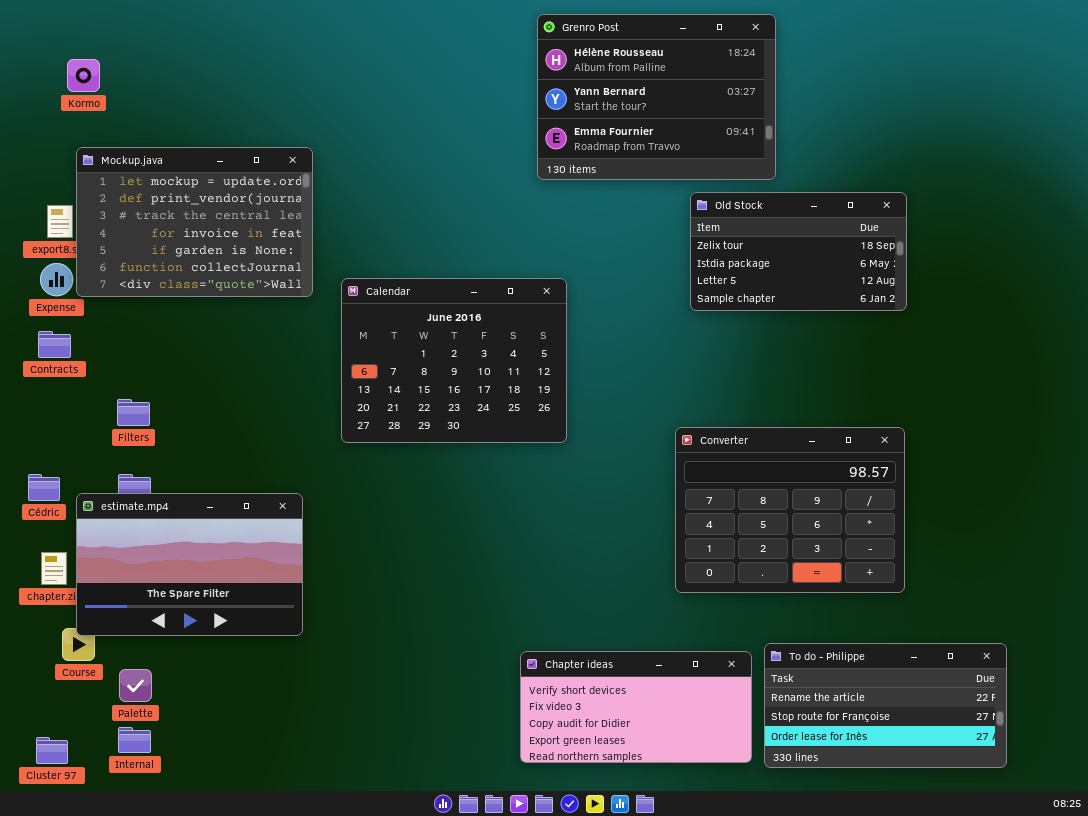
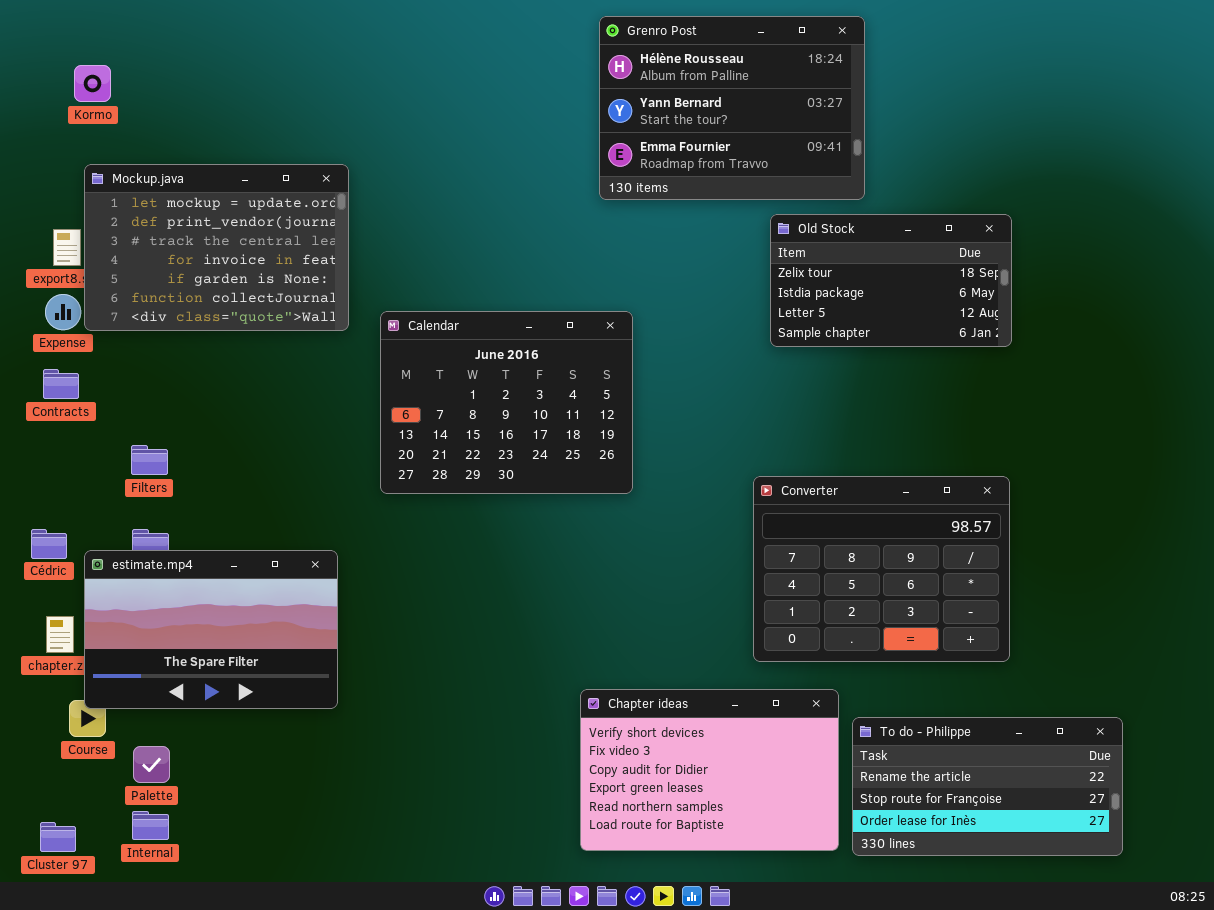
Chapter ideas: [520,651,752,763] -> [580,689,839,851], resized

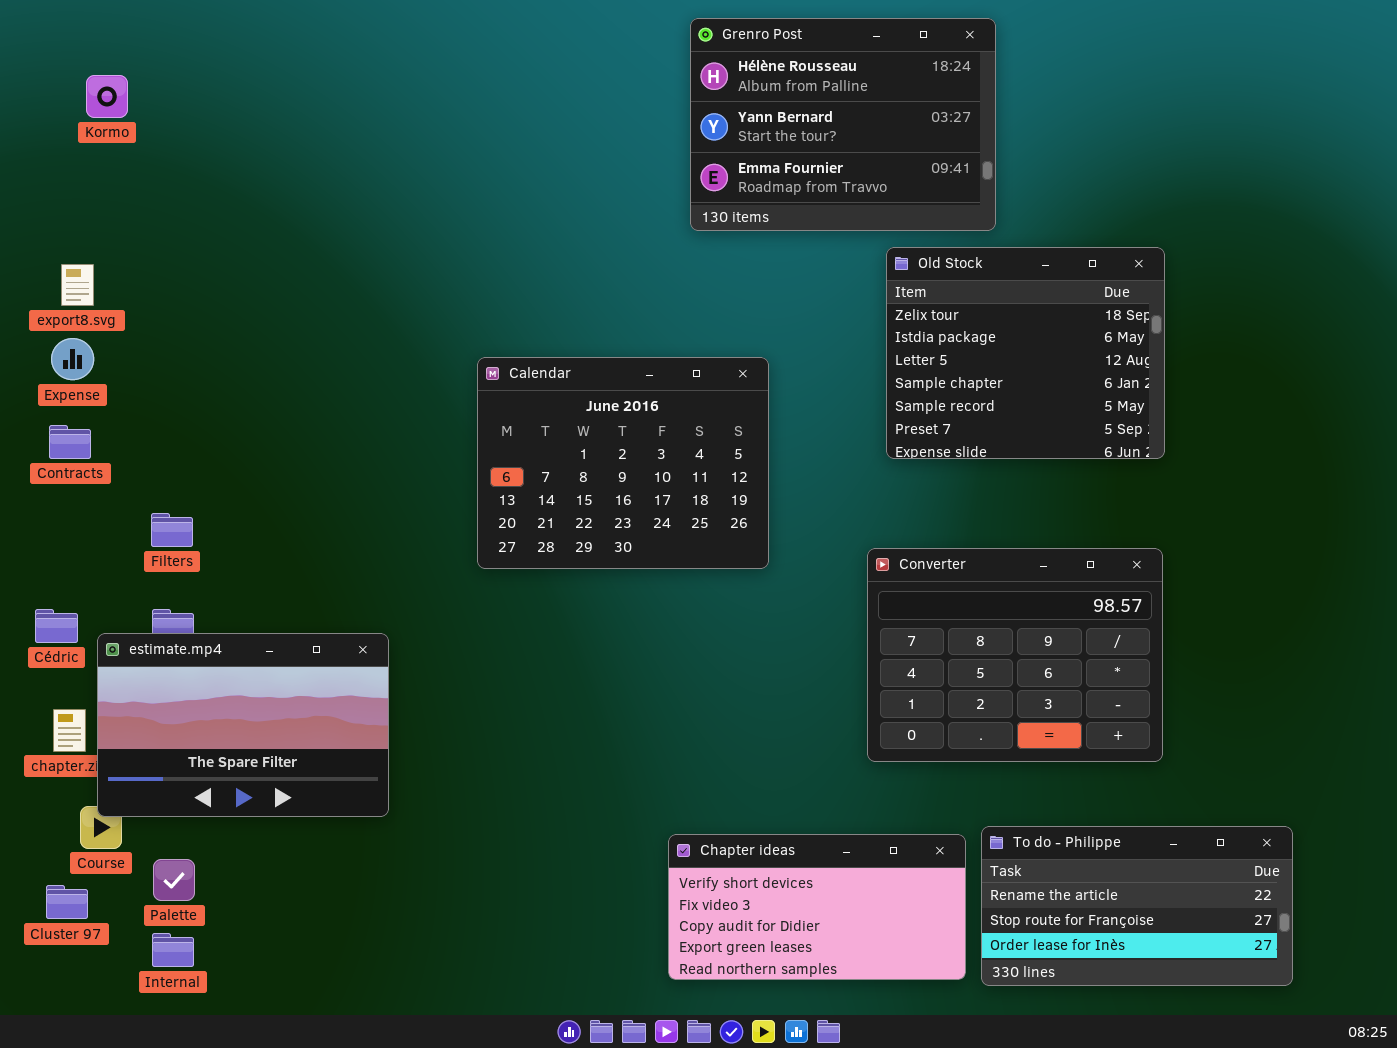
Mockup.java: [84,164,349,331] -> none, closed
Old Stock: [770,214,1012,347] -> [886,247,1165,459], resized
Calendar: [380,311,633,494] -> [477,357,769,569], moved
Chapter ideas: [580,689,839,851] -> [668,834,966,980], resized
Cluster 97: [40,822,76,852] -> [46,885,88,919], moved

